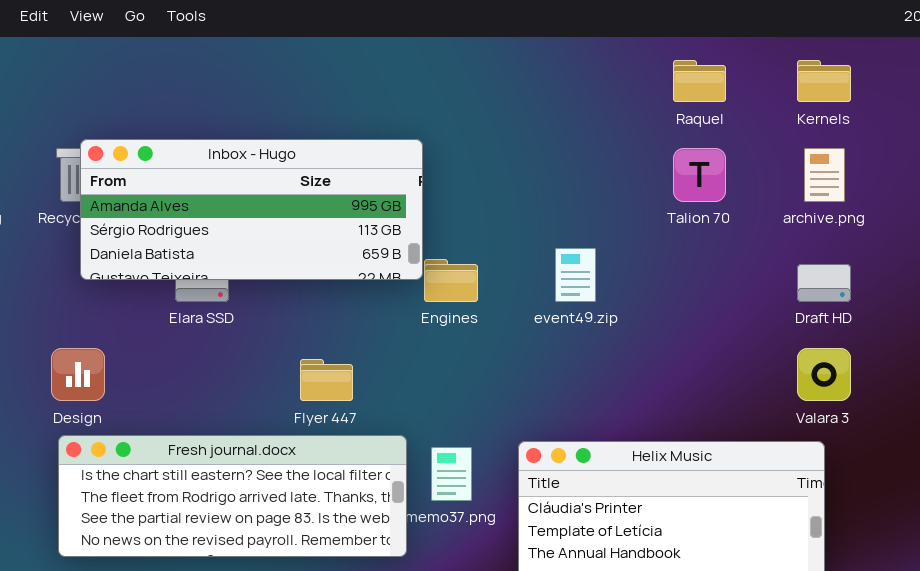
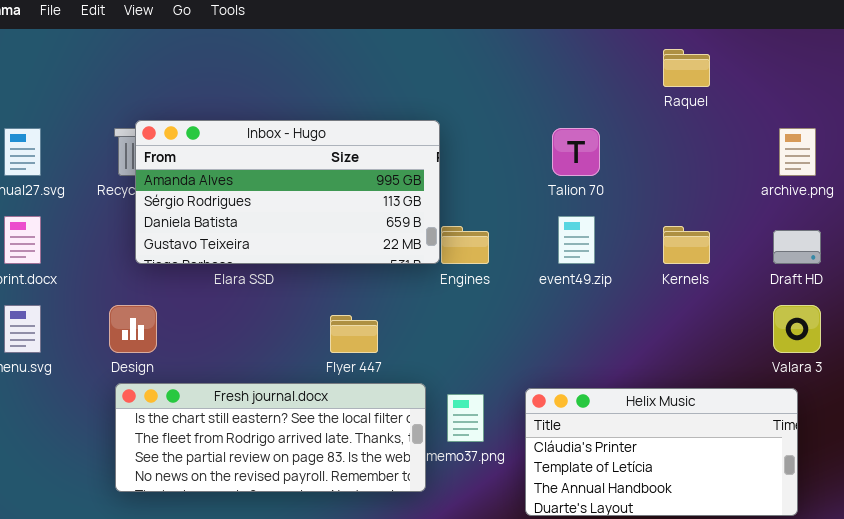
Kernels: [797,60,851,102] -> [663,226,710,264], moved
Inbox - Hugo: [80,139,423,280] -> [135,120,440,264], resized
Talion 70: [673,148,726,202] -> [552,128,600,176], moved

